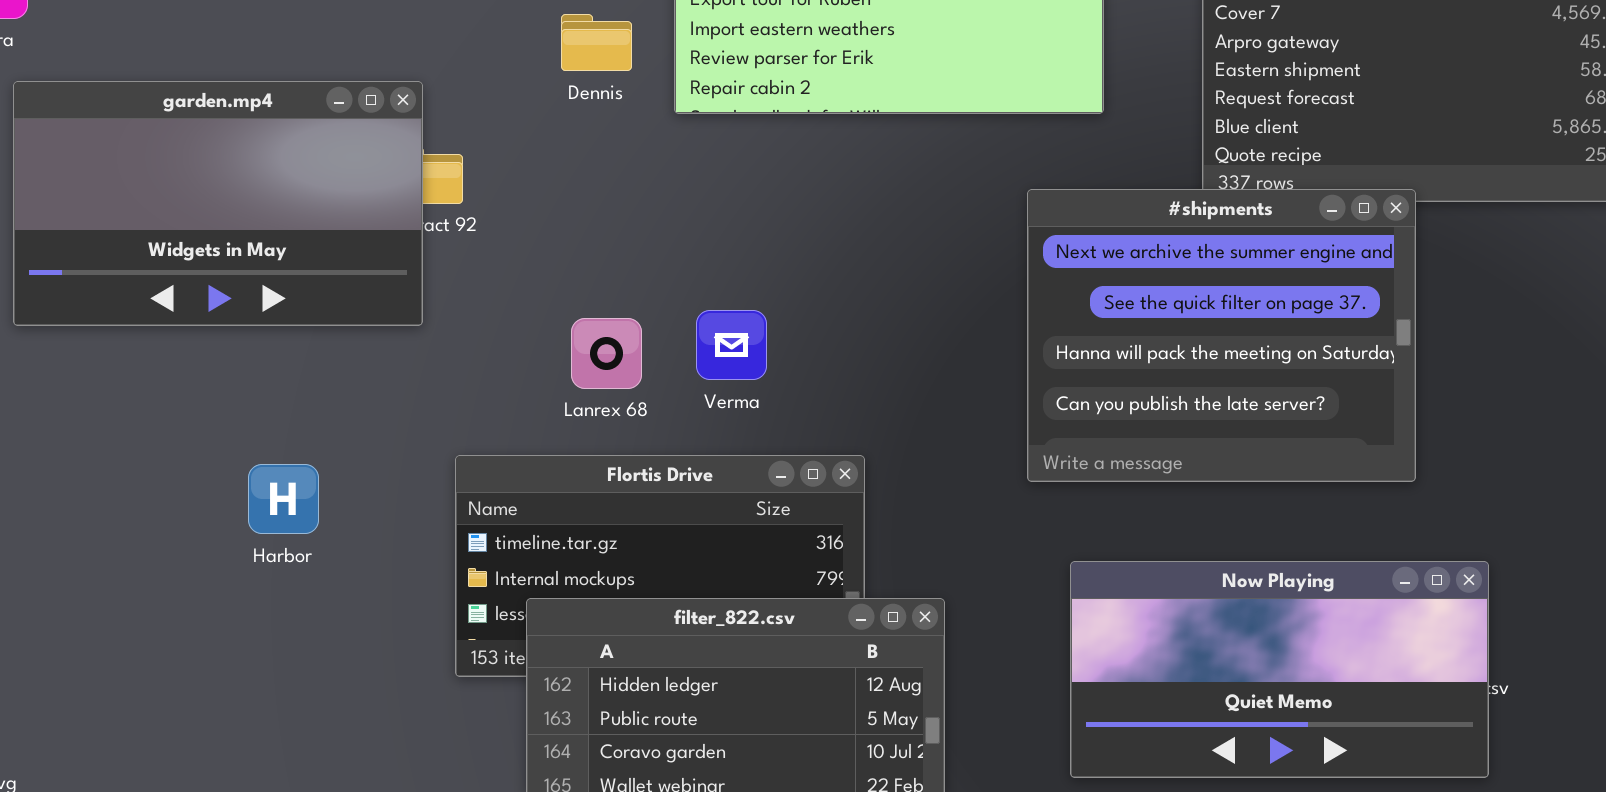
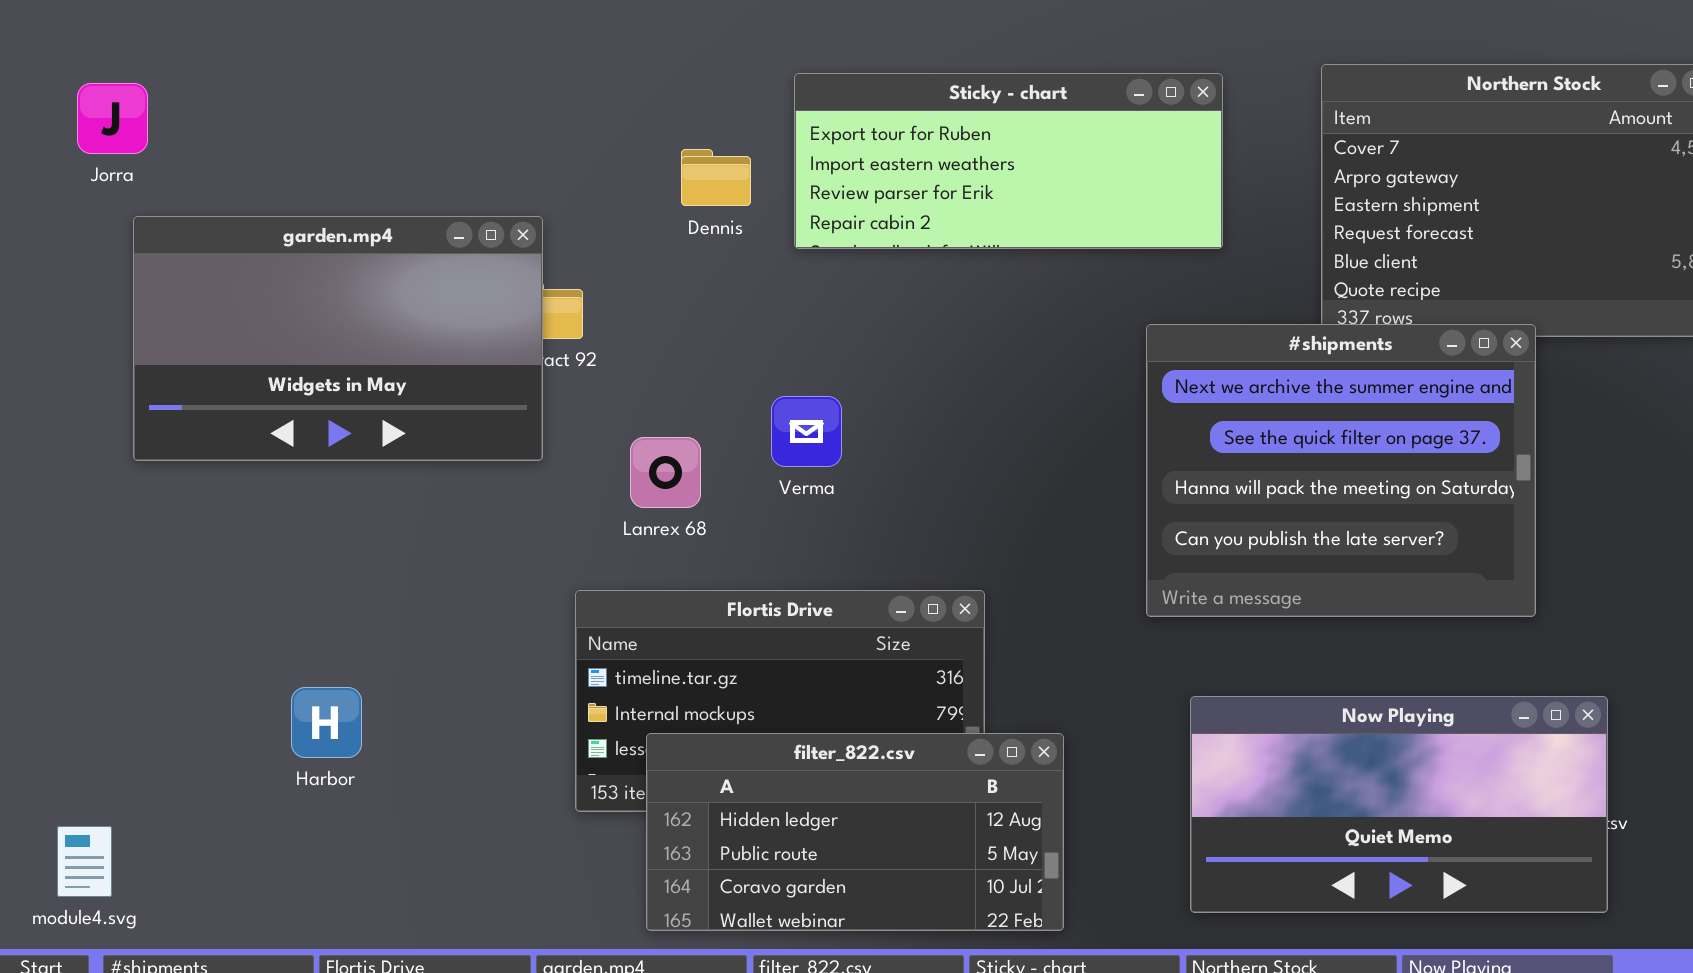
Verma: [696,310,767,380] -> [771,396,842,467], moved
Lanrex 68: [571,318,642,389] -> [630,437,701,508], moved
Harbor: [248,464,319,534] -> [291,687,362,758], moved

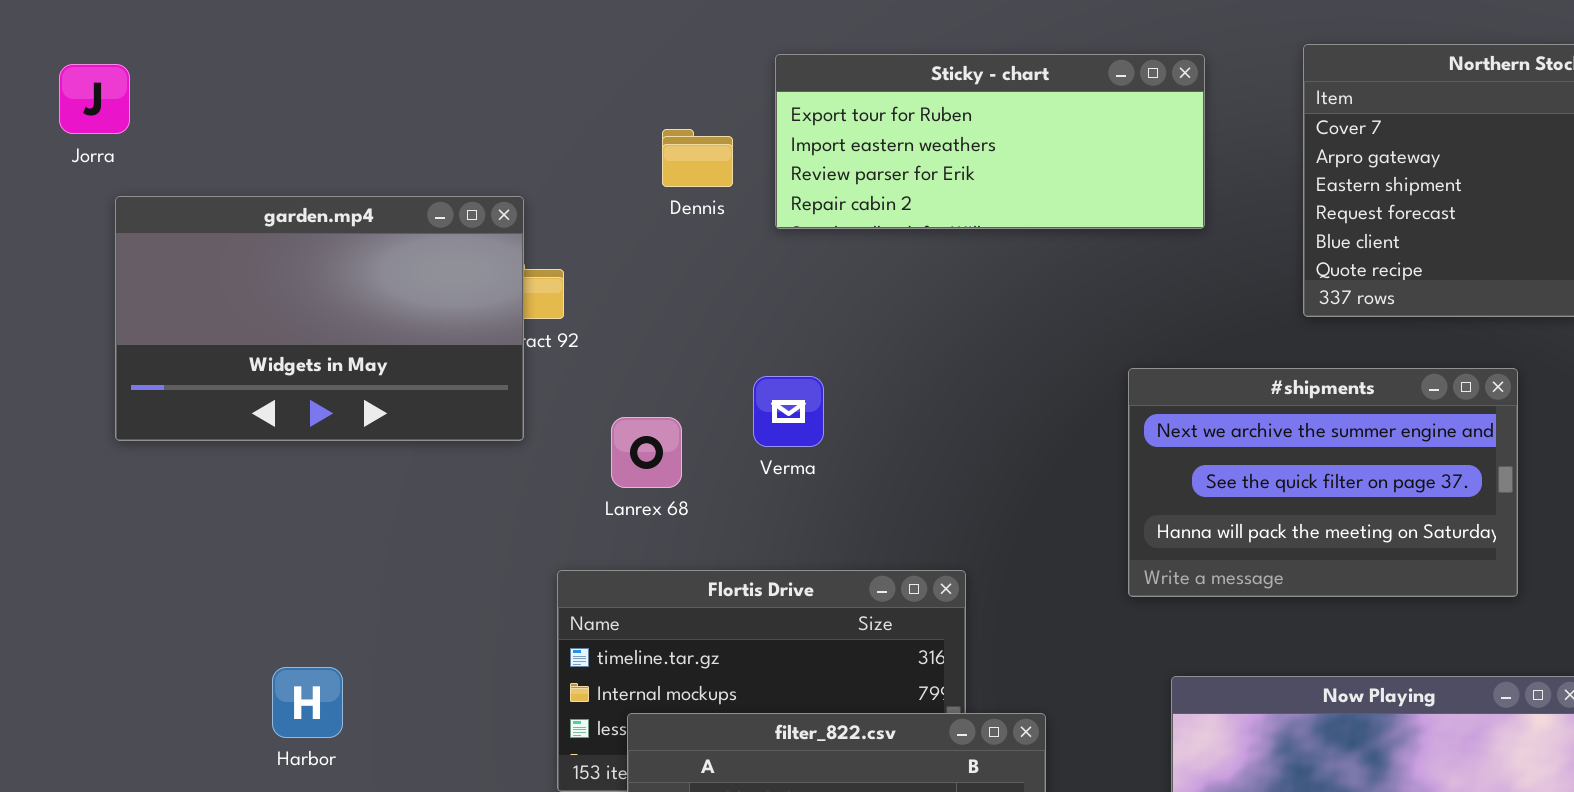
#shipments: [1146,324,1536,617] -> [1128,368,1518,597], resized

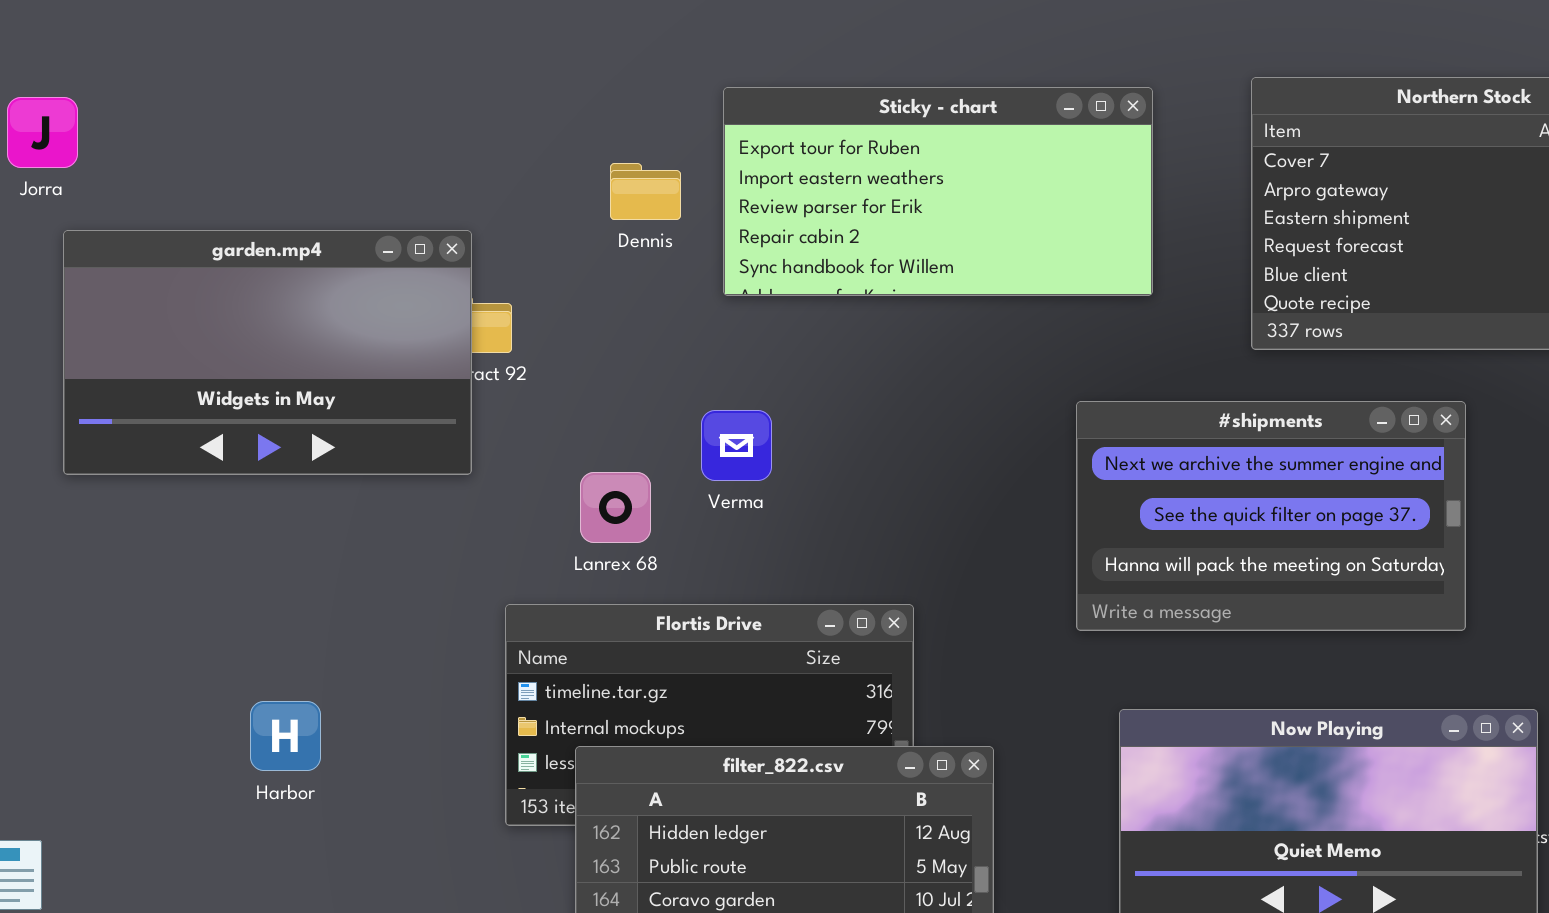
Sticky - chart: [775,54,1205,229] -> [723,87,1153,296], resized
Lanrex 68: [611,417,682,488] -> [580,472,651,543], moved
Harbor: [272,667,343,738] -> [250,701,321,771], moved

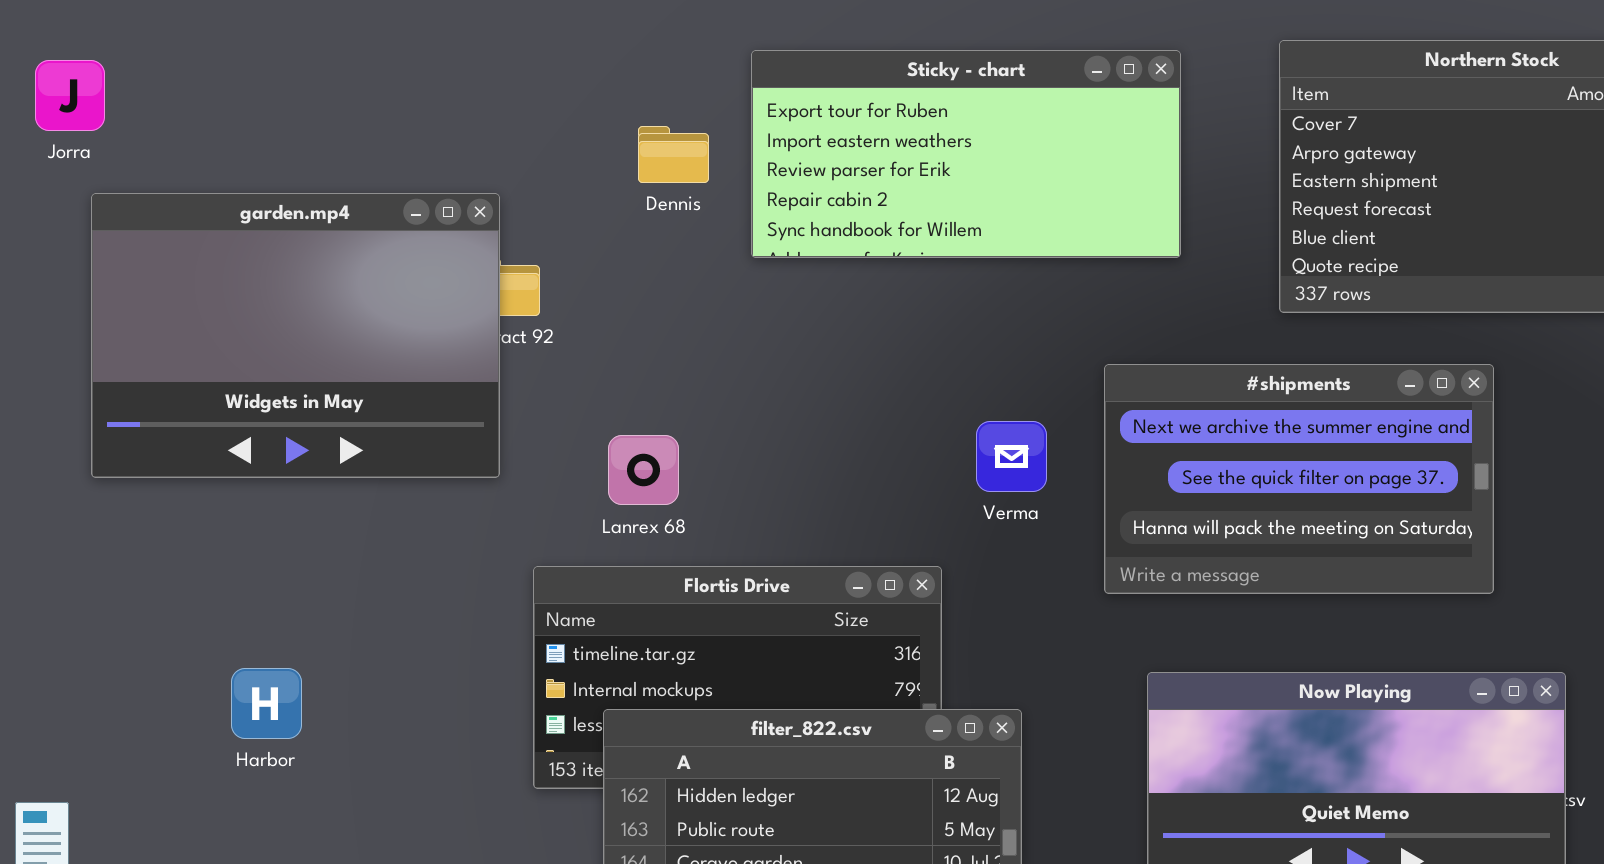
garden.mp4: [63,230,472,475] -> [91,193,500,478], resized
Verma: [701,410,772,481] -> [976,421,1047,492], moved
Harbor: [250,701,321,771] -> [231,668,302,739], moved

